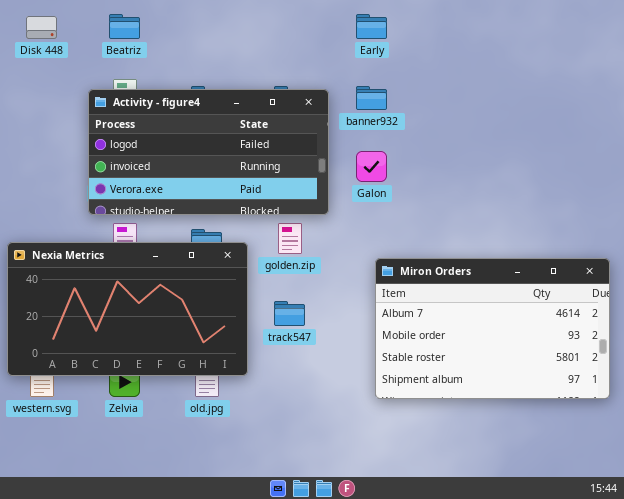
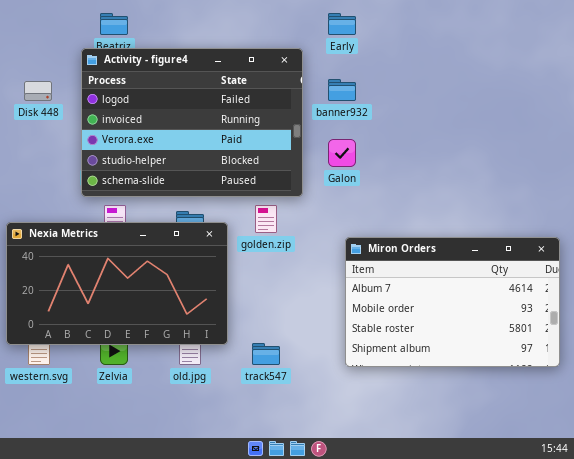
Disk 448: [26,16,57,39] -> [24,81,52,101], moved
Activity - figure4: [88,89,329,215] -> [81,48,303,197], resized
track547: [274,301,305,326] -> [252,343,280,365], moved

